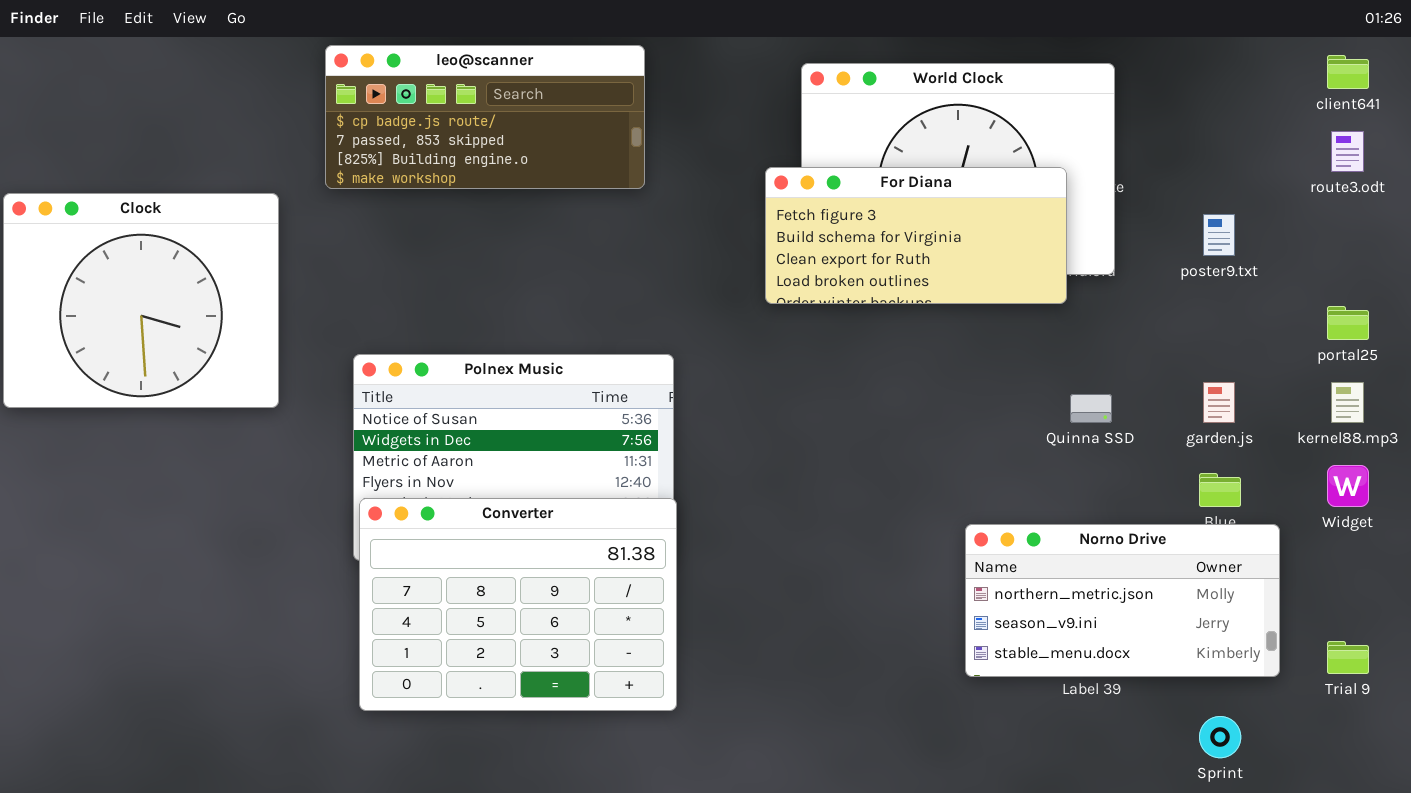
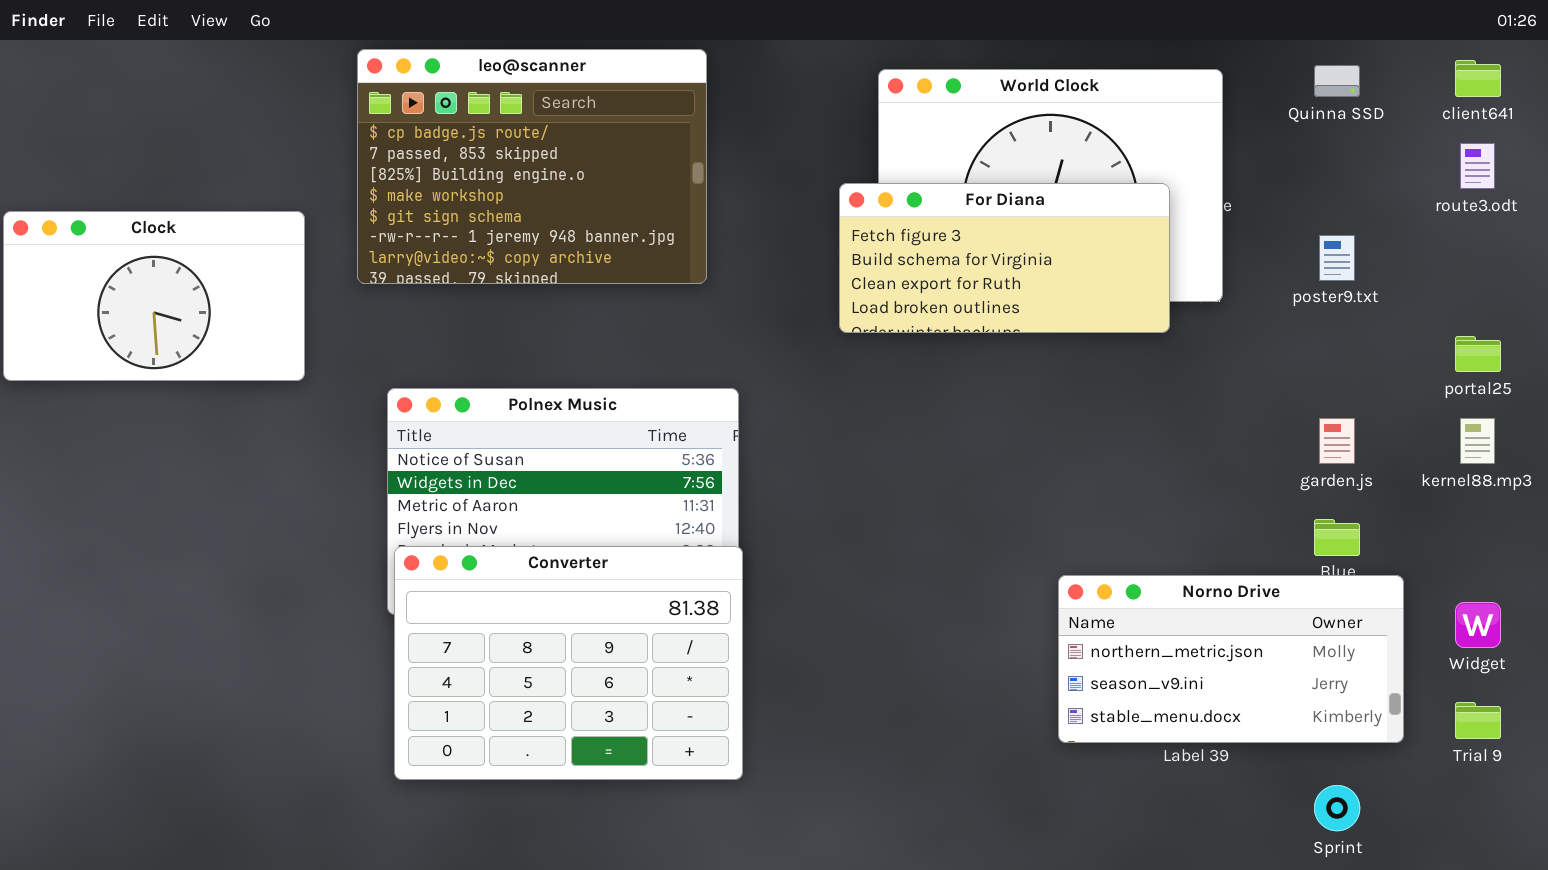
leo@scanner: [325,45,645,189] -> [357,49,707,284], resized
Clock: [3,193,279,408] -> [3,211,305,381], resized
Quinna SSD: [1070,394,1112,423] -> [1314,65,1360,97], moved
Widget: [1327,465,1369,507] -> [1455,602,1501,648], moved

